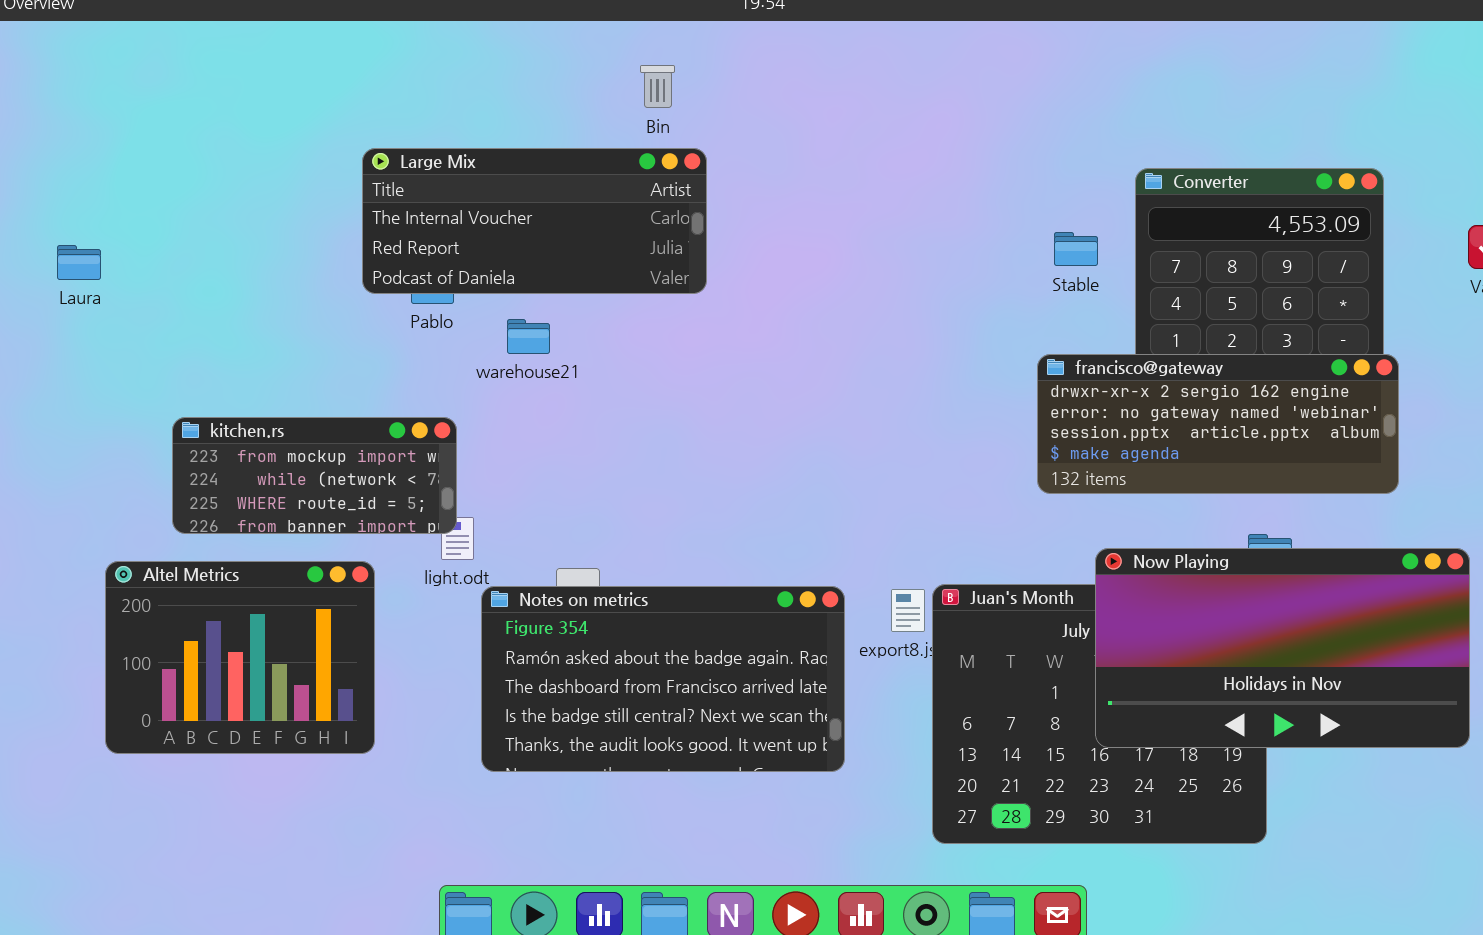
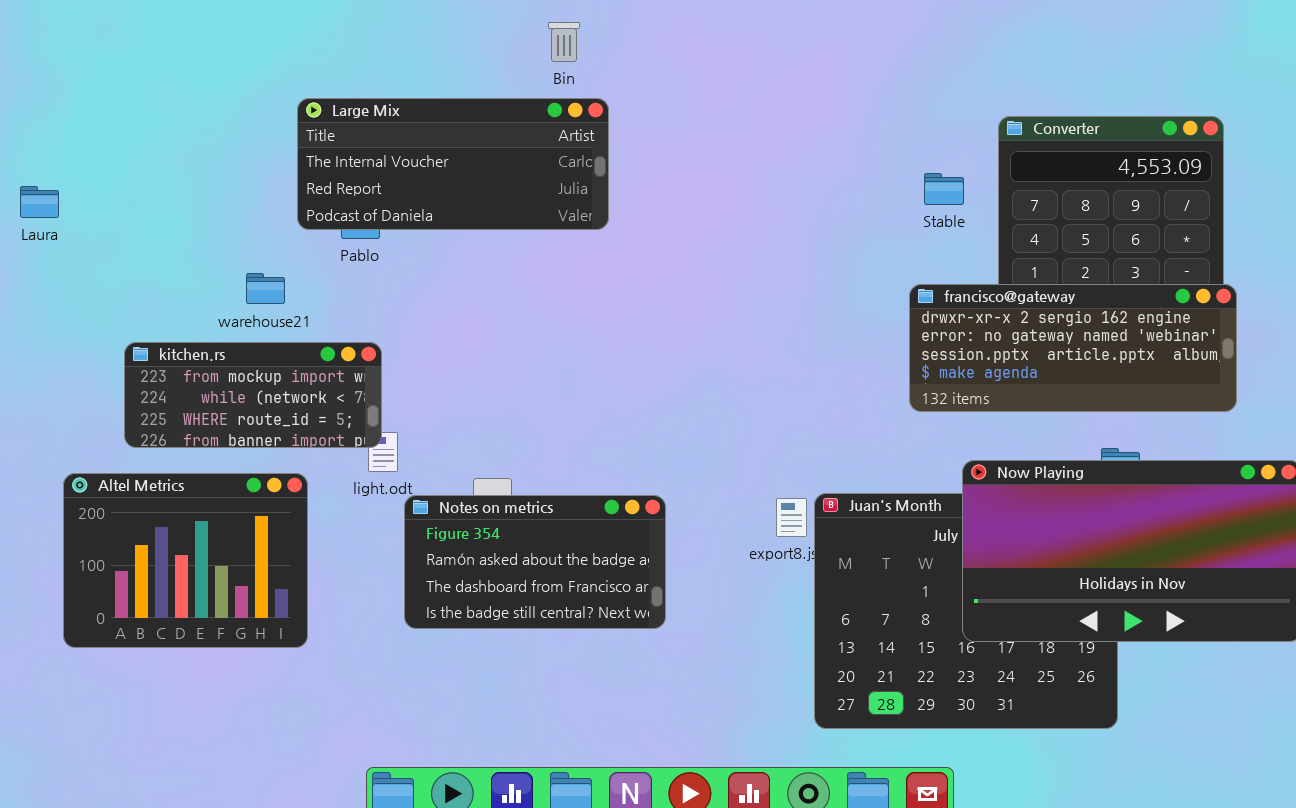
warehouse21: [507,319,550,354] -> [246,273,285,304], moved
Notes on metrics: [481,586,845,772] -> [404,495,666,629], resized

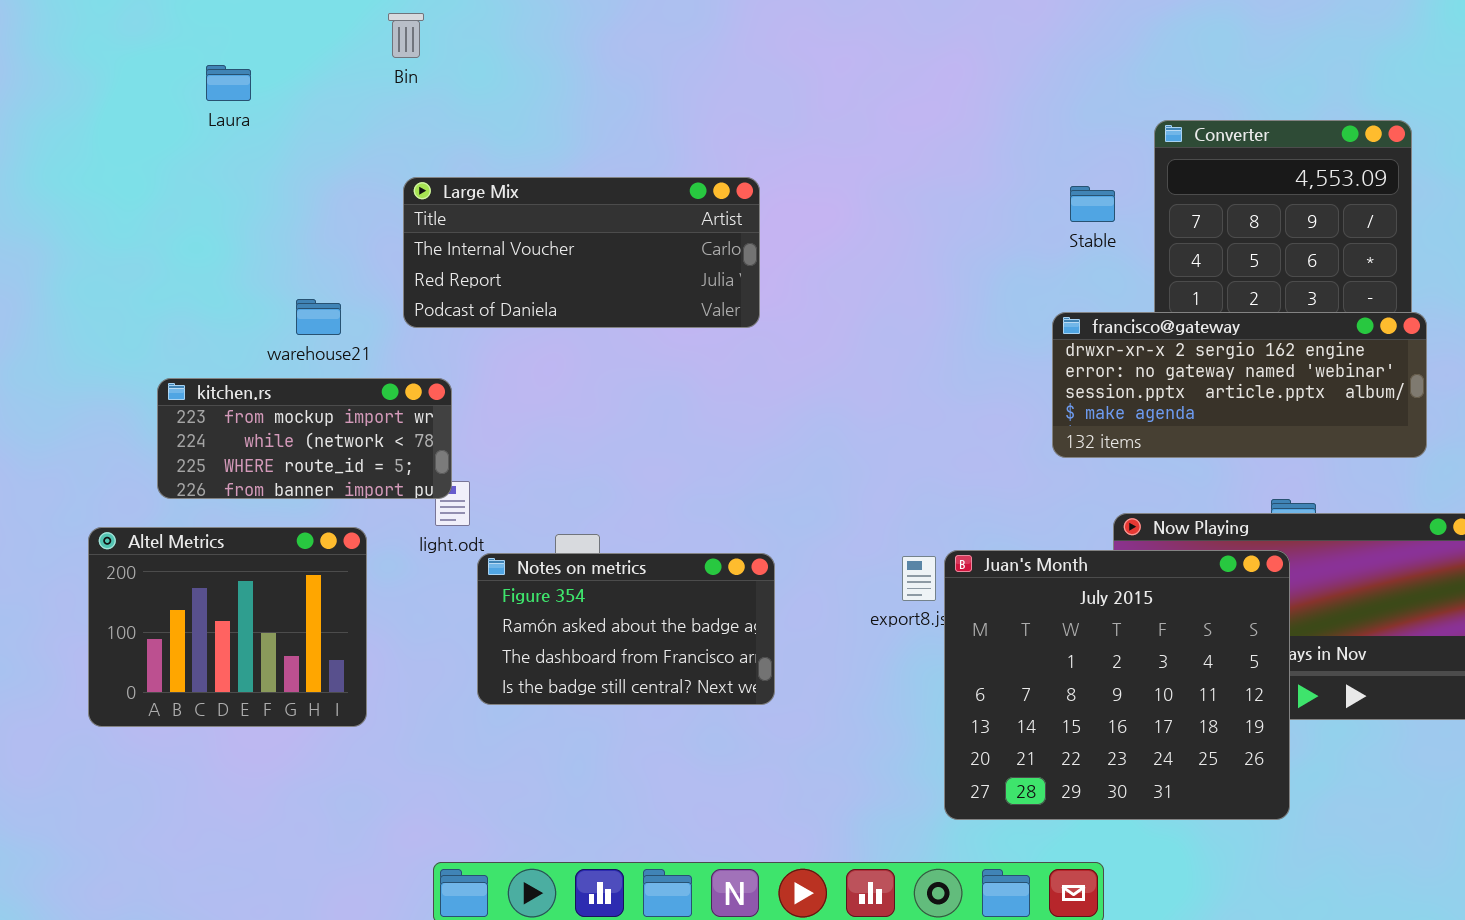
Bin: [548,22,580,62] -> [388,13,424,58], moved
Large Mix: [297,98,609,230] -> [403,177,760,328], moved
Laura: [20,186,59,218] -> [206,65,251,101], moved
Juan's Month: [814,493,1118,729] -> [944,550,1290,820], raised

